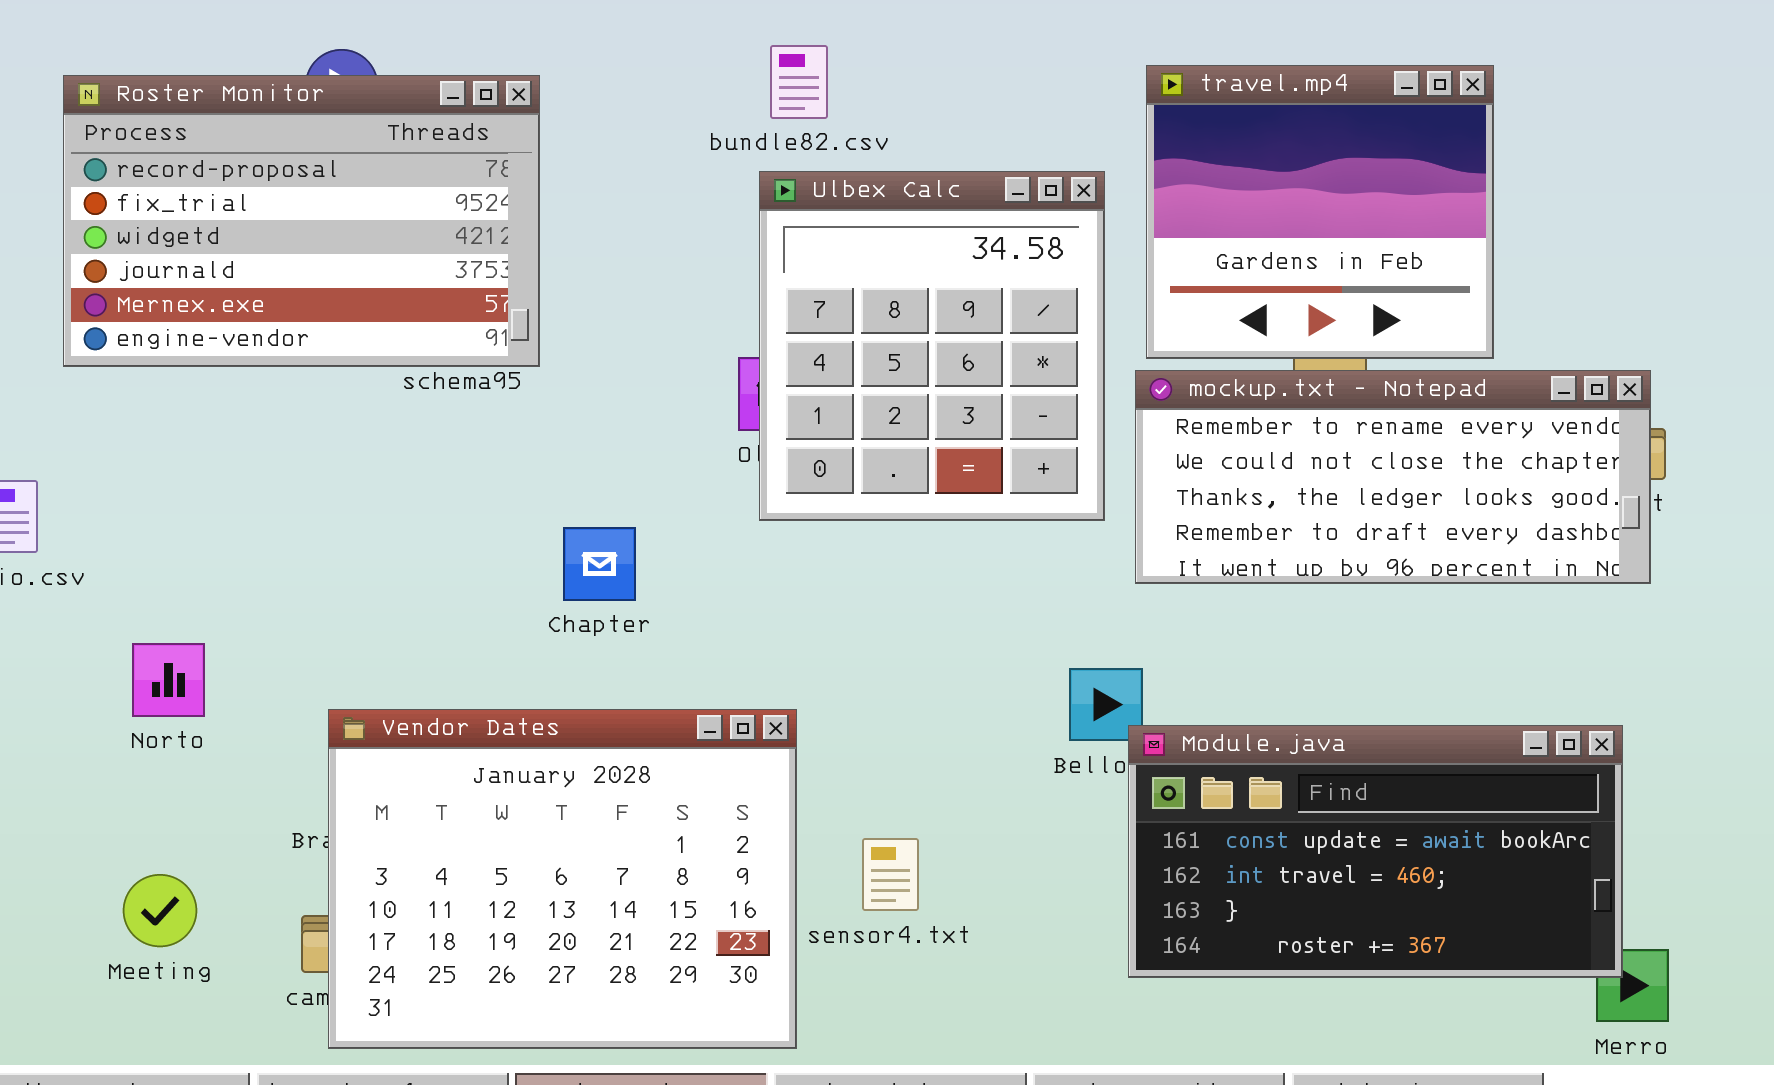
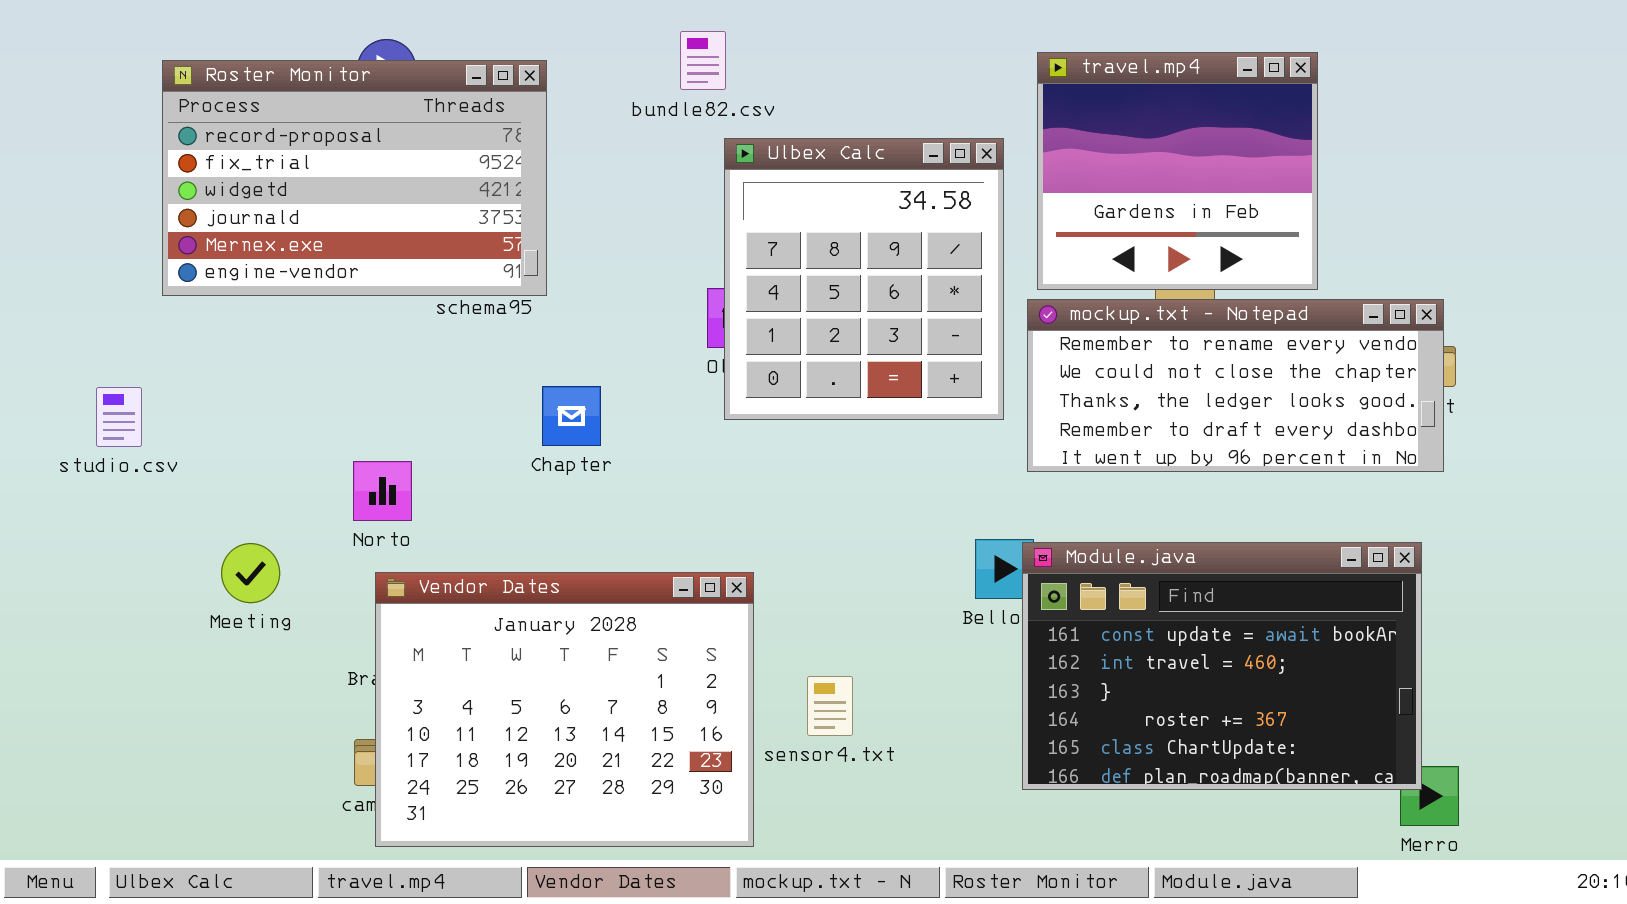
bundle82.csv: [770,45,828,119] -> [680,31,726,90], moved
Chapter: [563,527,636,601] -> [542,386,601,446], moved
Norto: [132,643,205,717] -> [353,461,412,521], moved
Module.java: [1128,725,1623,978] -> [1022,542,1422,790], resized
Meeting: [123,874,197,947] -> [221,543,280,603], moved

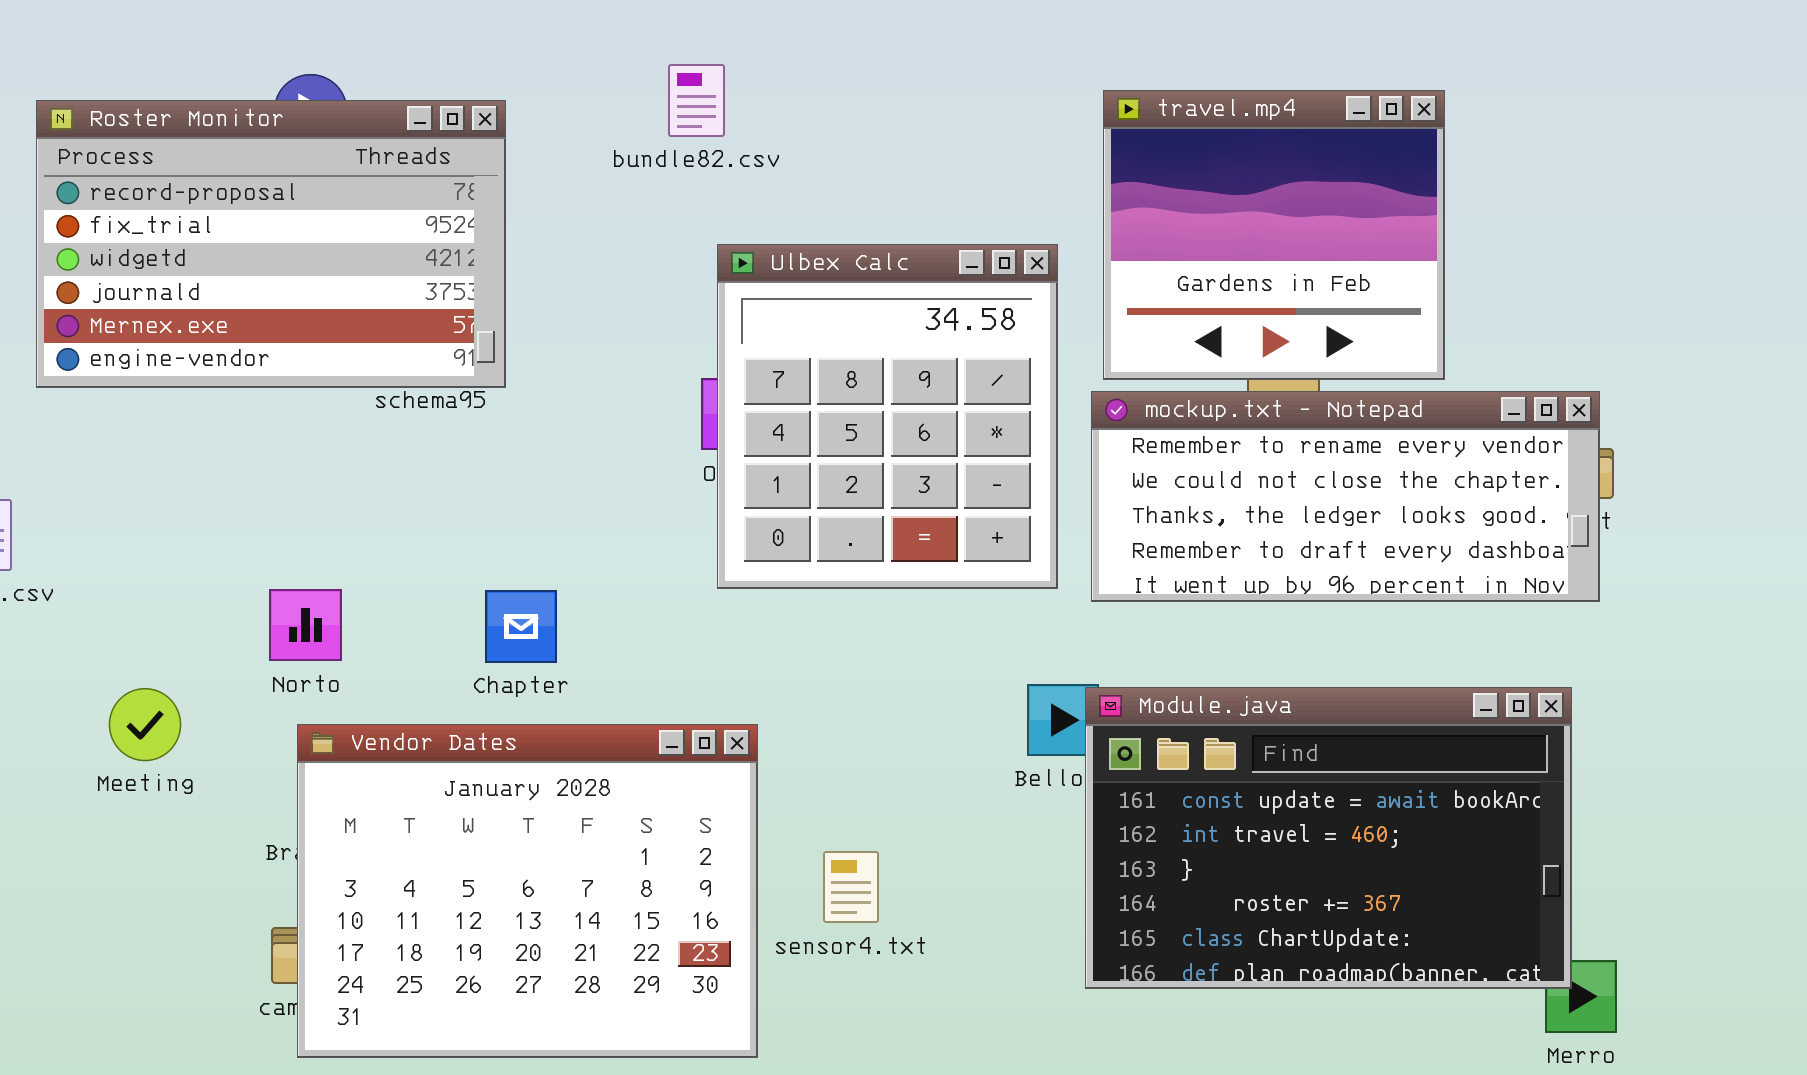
Ulbex Calc: [724,138,1004,420] -> [717,244,1058,589], moved
Chapter: [542,386,601,446] -> [485,590,557,663], moved

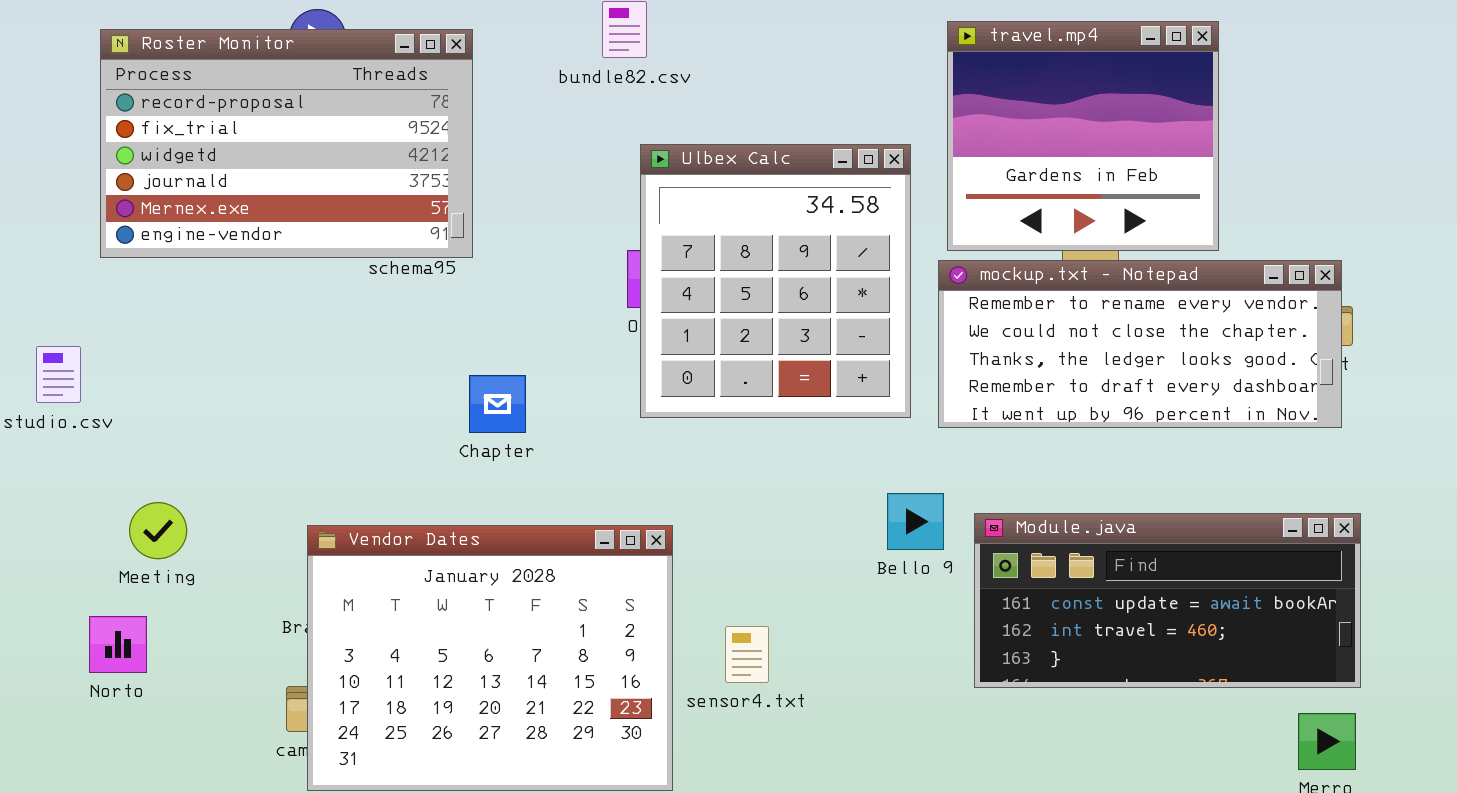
Norto: [269,589,342,661] -> [89,616,147,673], moved
Chapter: [485,590,557,663] -> [469,375,526,433], moved
Module.java: [1085,687,1572,989] -> [974,513,1361,688], moved, resized
Meeting: [109,688,181,761] -> [129,502,187,559], moved

